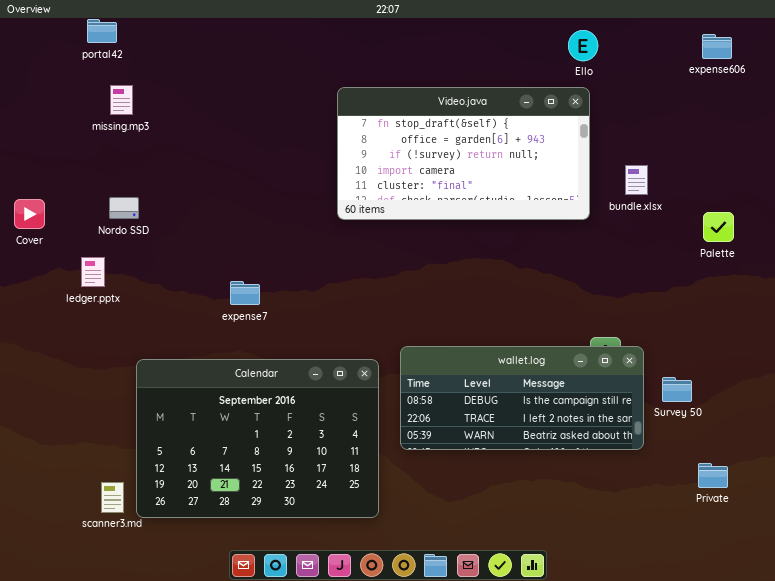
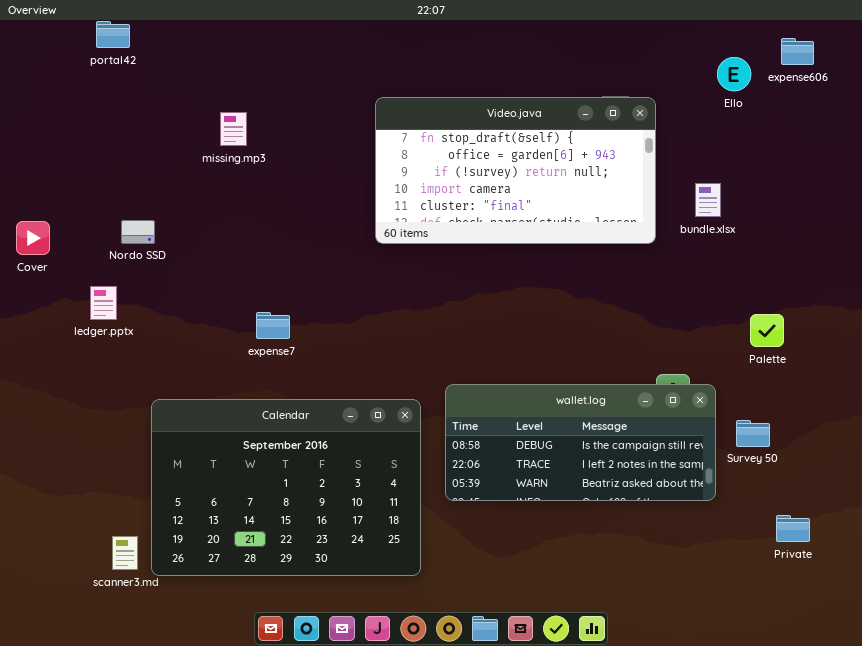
Ello: [568,30,598,61] -> [717,57,751,91], moved
missing.mp3: [110,85,133,115] -> [220,112,247,146], moved
Palette: [703,212,734,242] -> [750,314,784,347], moved

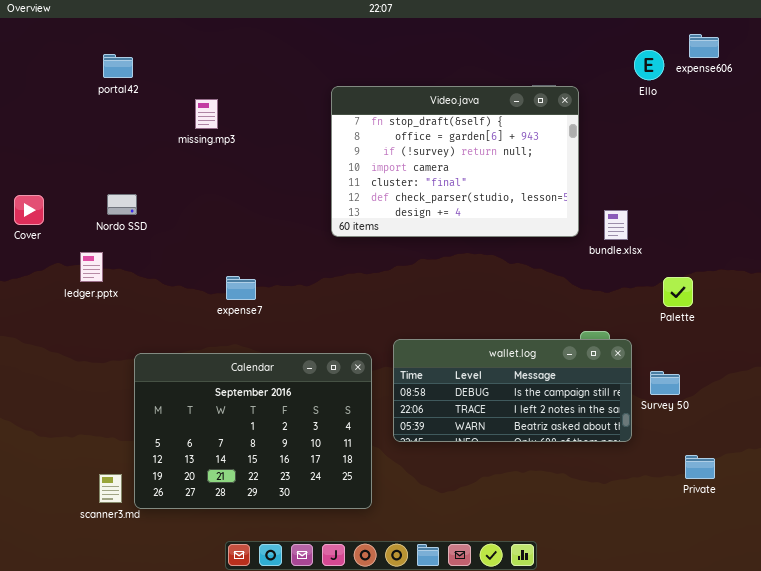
portal42: [96,21,130,48] -> [103,54,133,78], moved
Video.java: [375,97,656,244] -> [331,86,579,237], resized
bundle.xlsx: [695,183,721,217] -> [604,210,628,240], moved

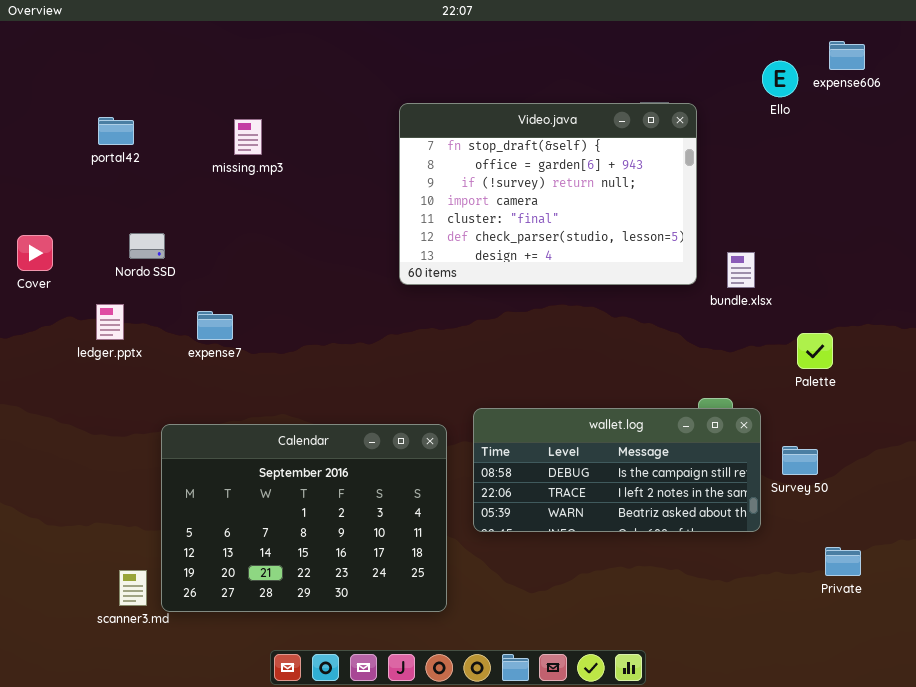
portal42: [103,54,133,78] -> [98,117,134,145], moved
expense7: [226,276,256,300] -> [197,311,233,340], moved

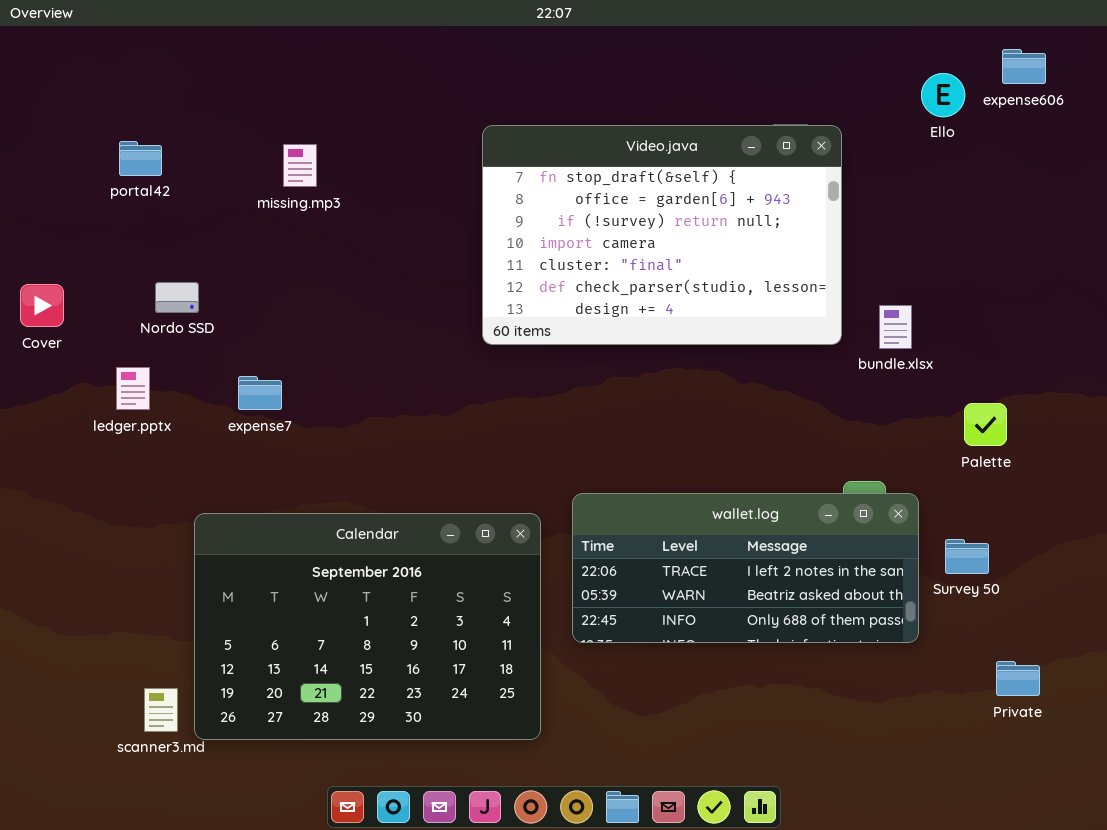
wallet.log: [473,408,761,532] -> [572,493,919,643], scrolled down 1 row

